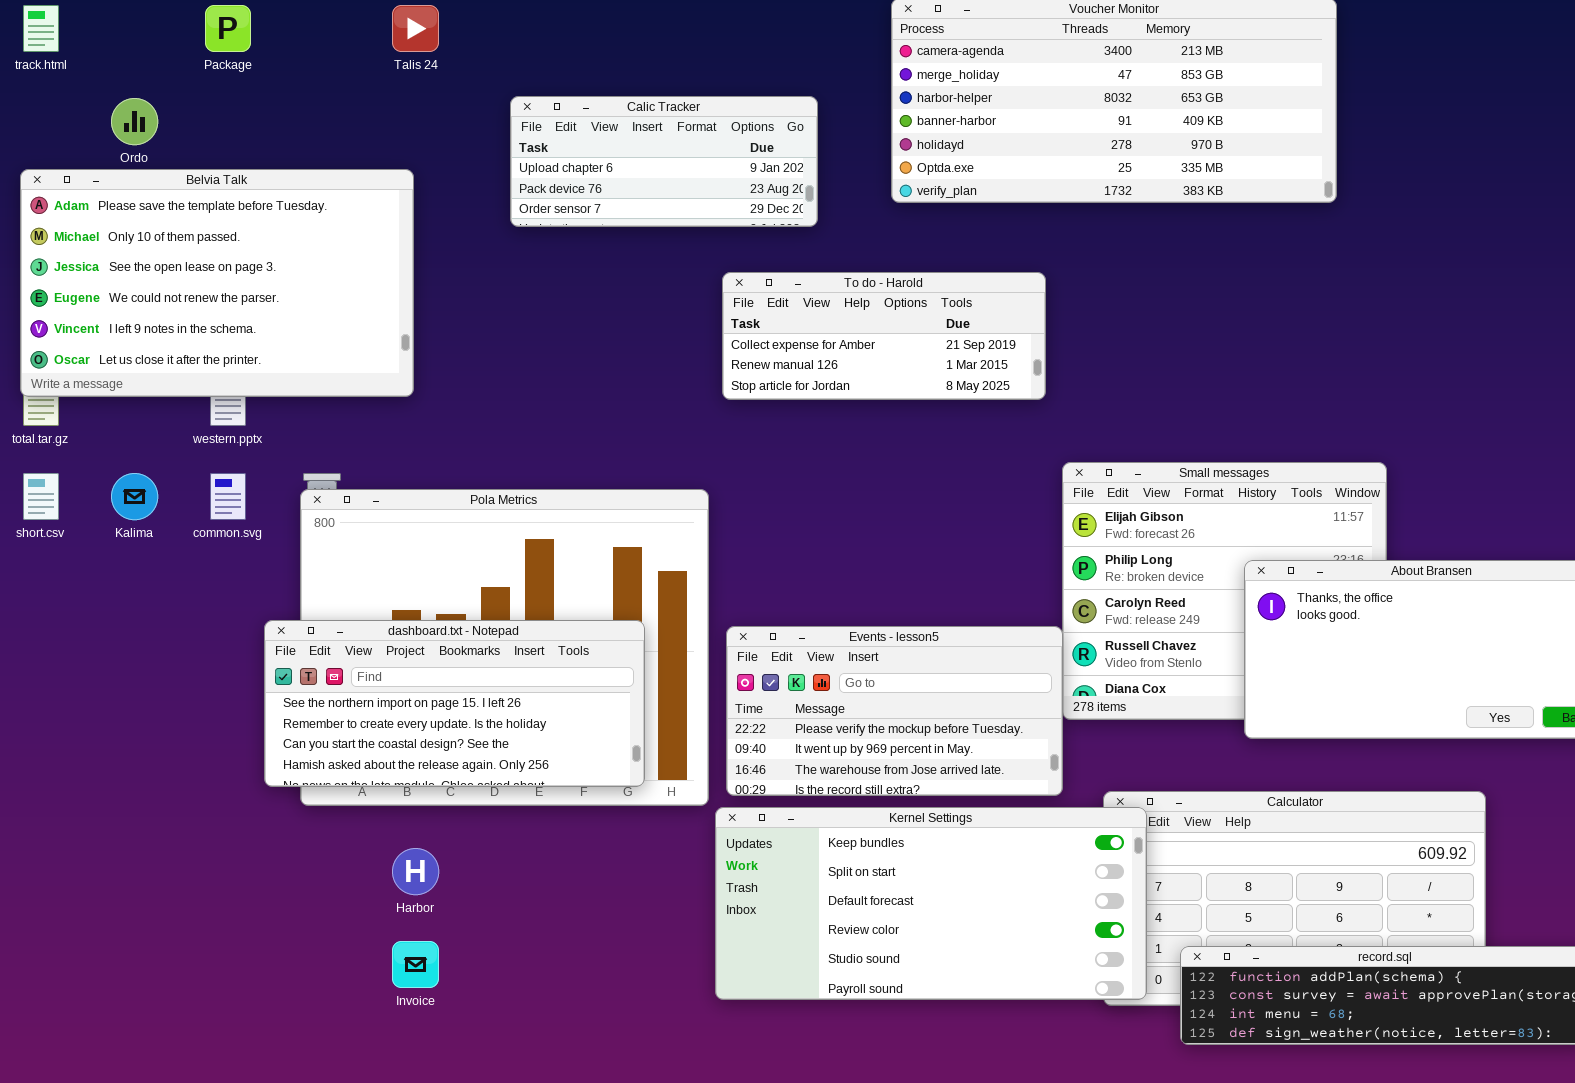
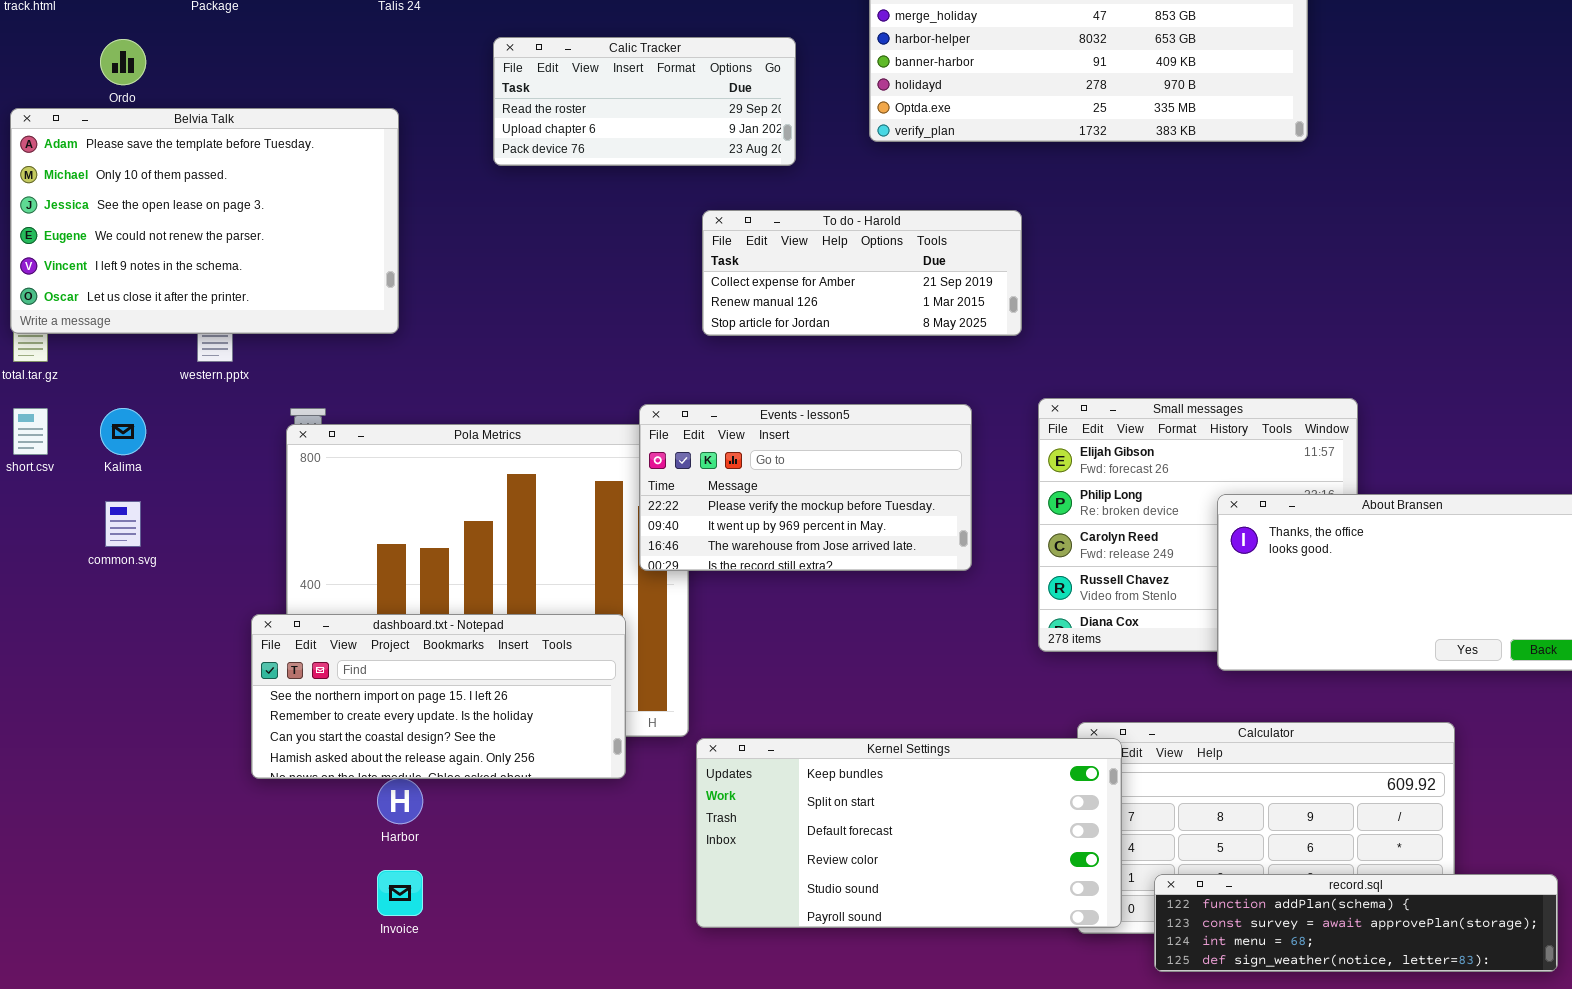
Calic Tracker: [510,96,818,227] -> [493,37,796,166], scrolled up 1 row
common.svg: [210,473,246,520] -> [105,501,141,547], moved
dashboard.txt - Notepad: [264,620,645,787] -> [251,614,626,779], moved
Events - lesson5: [726,626,1063,796] -> [639,404,972,571], moved

